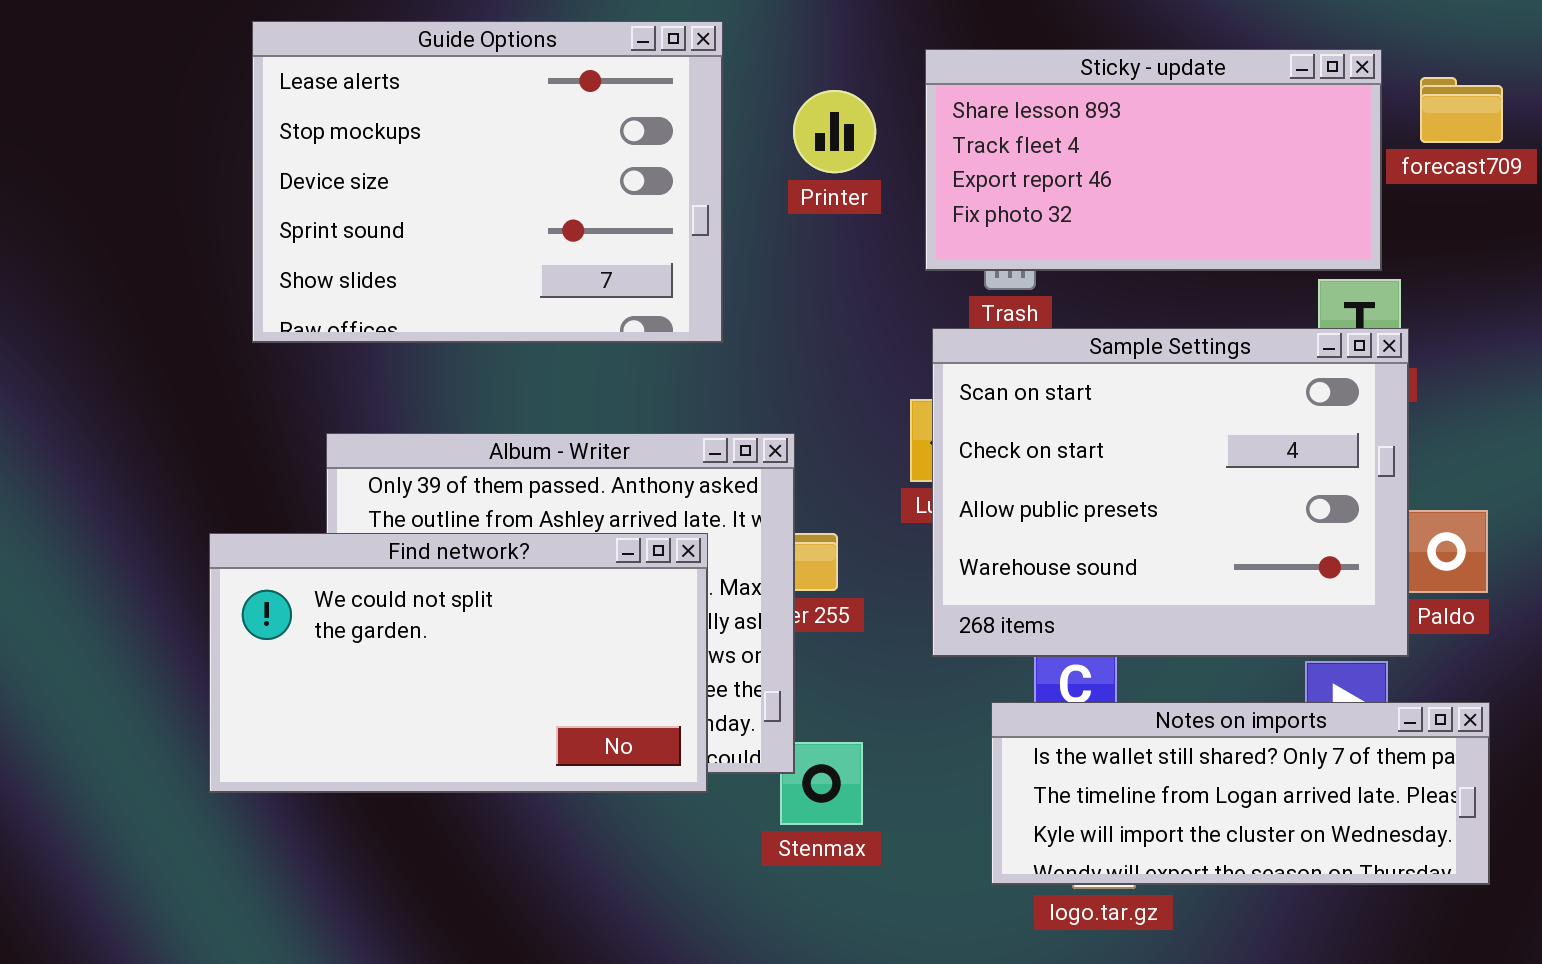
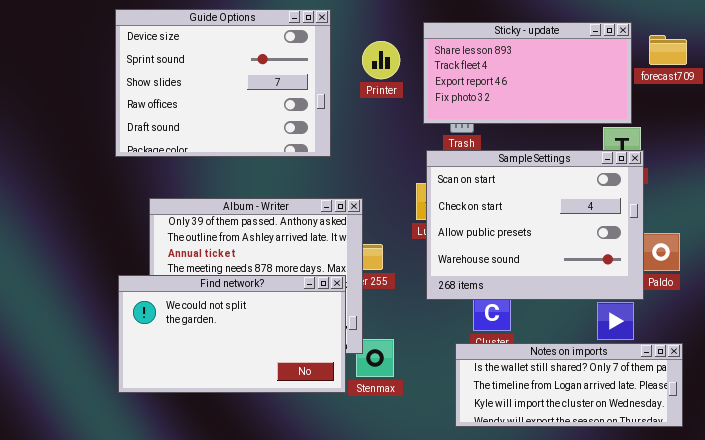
Guide Options: [252,21,723,343] -> [115,9,331,157], scrolled down 2 rows
Find network?: [209,533,708,793] -> [118,275,346,393], moved
Notes on imports: [991,702,1490,885] -> [455,343,683,427], moved

